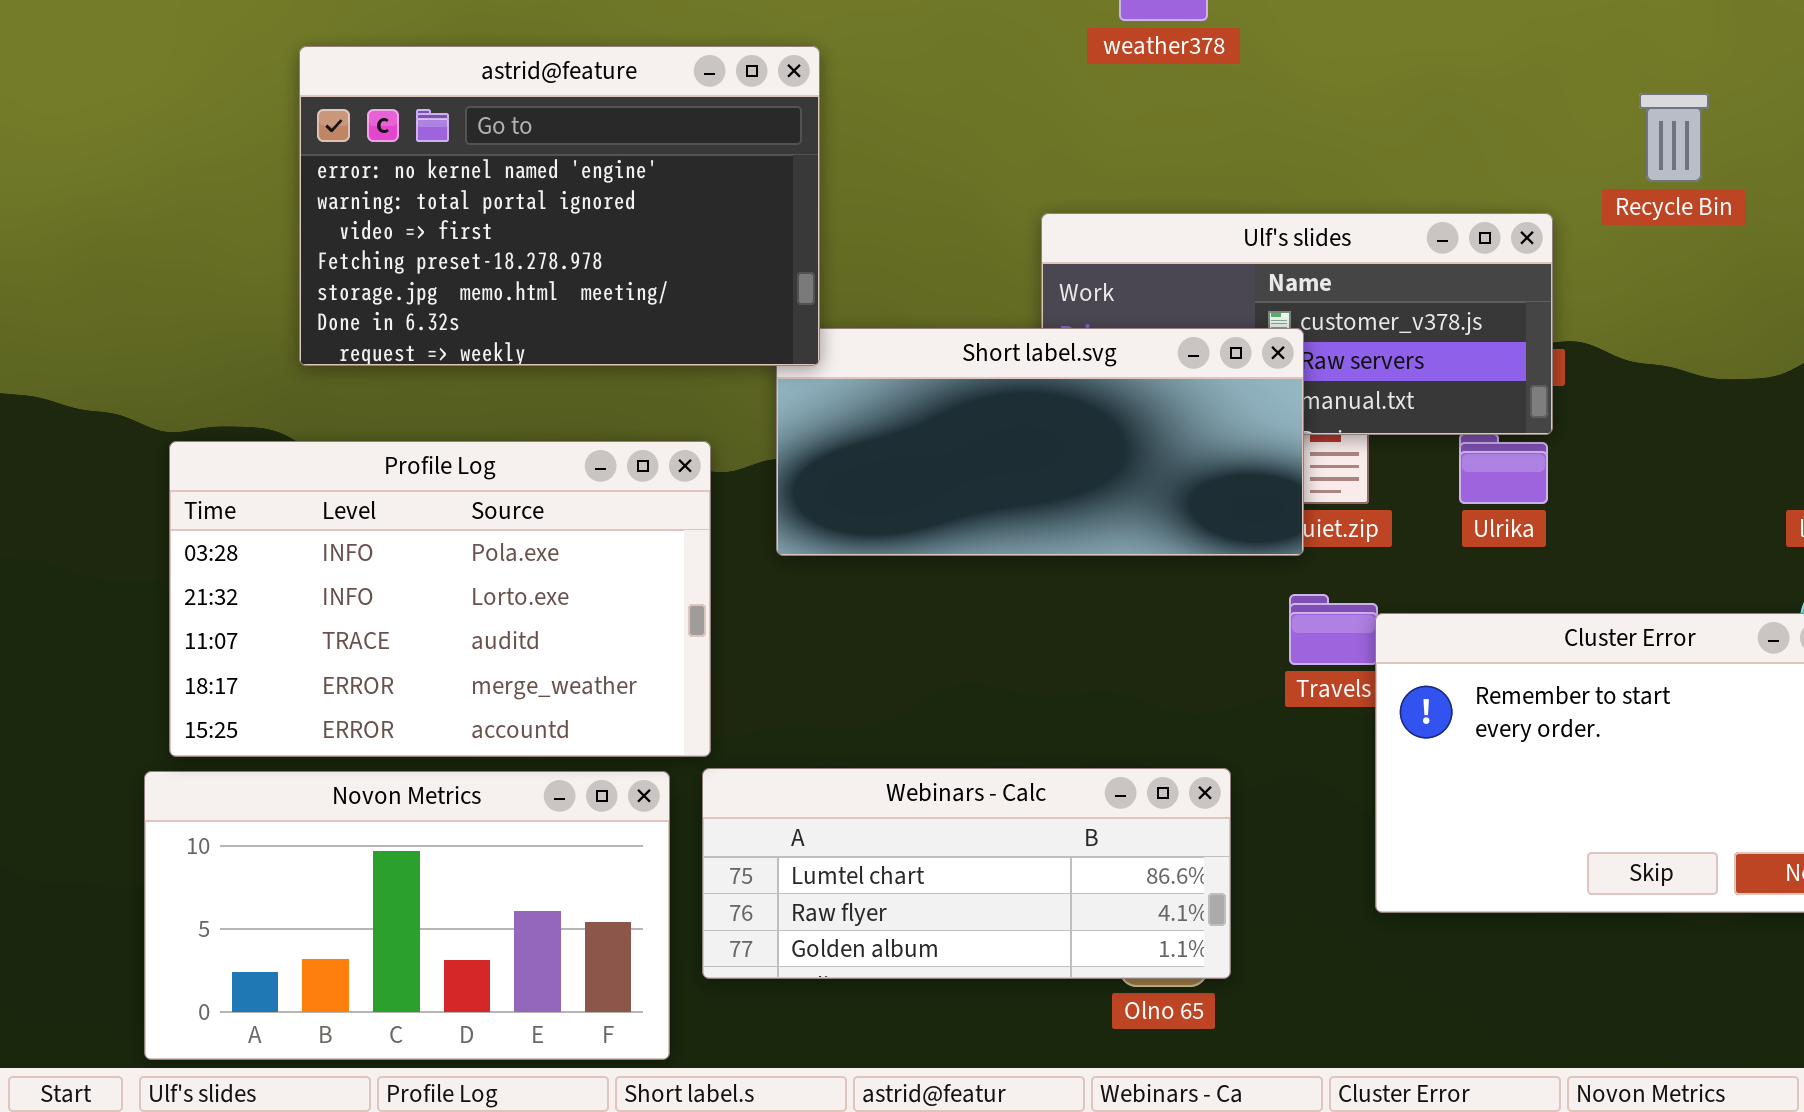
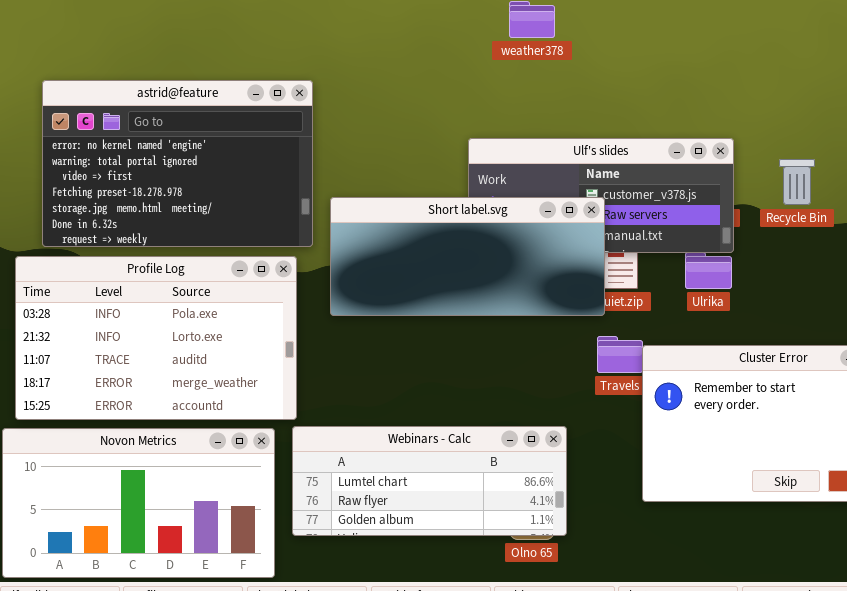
astrid@feature: [299,46,820,366] -> [42,80,313,247], moved
Recycle Bin: [1639,93,1709,182] -> [779,159,815,205], moved

